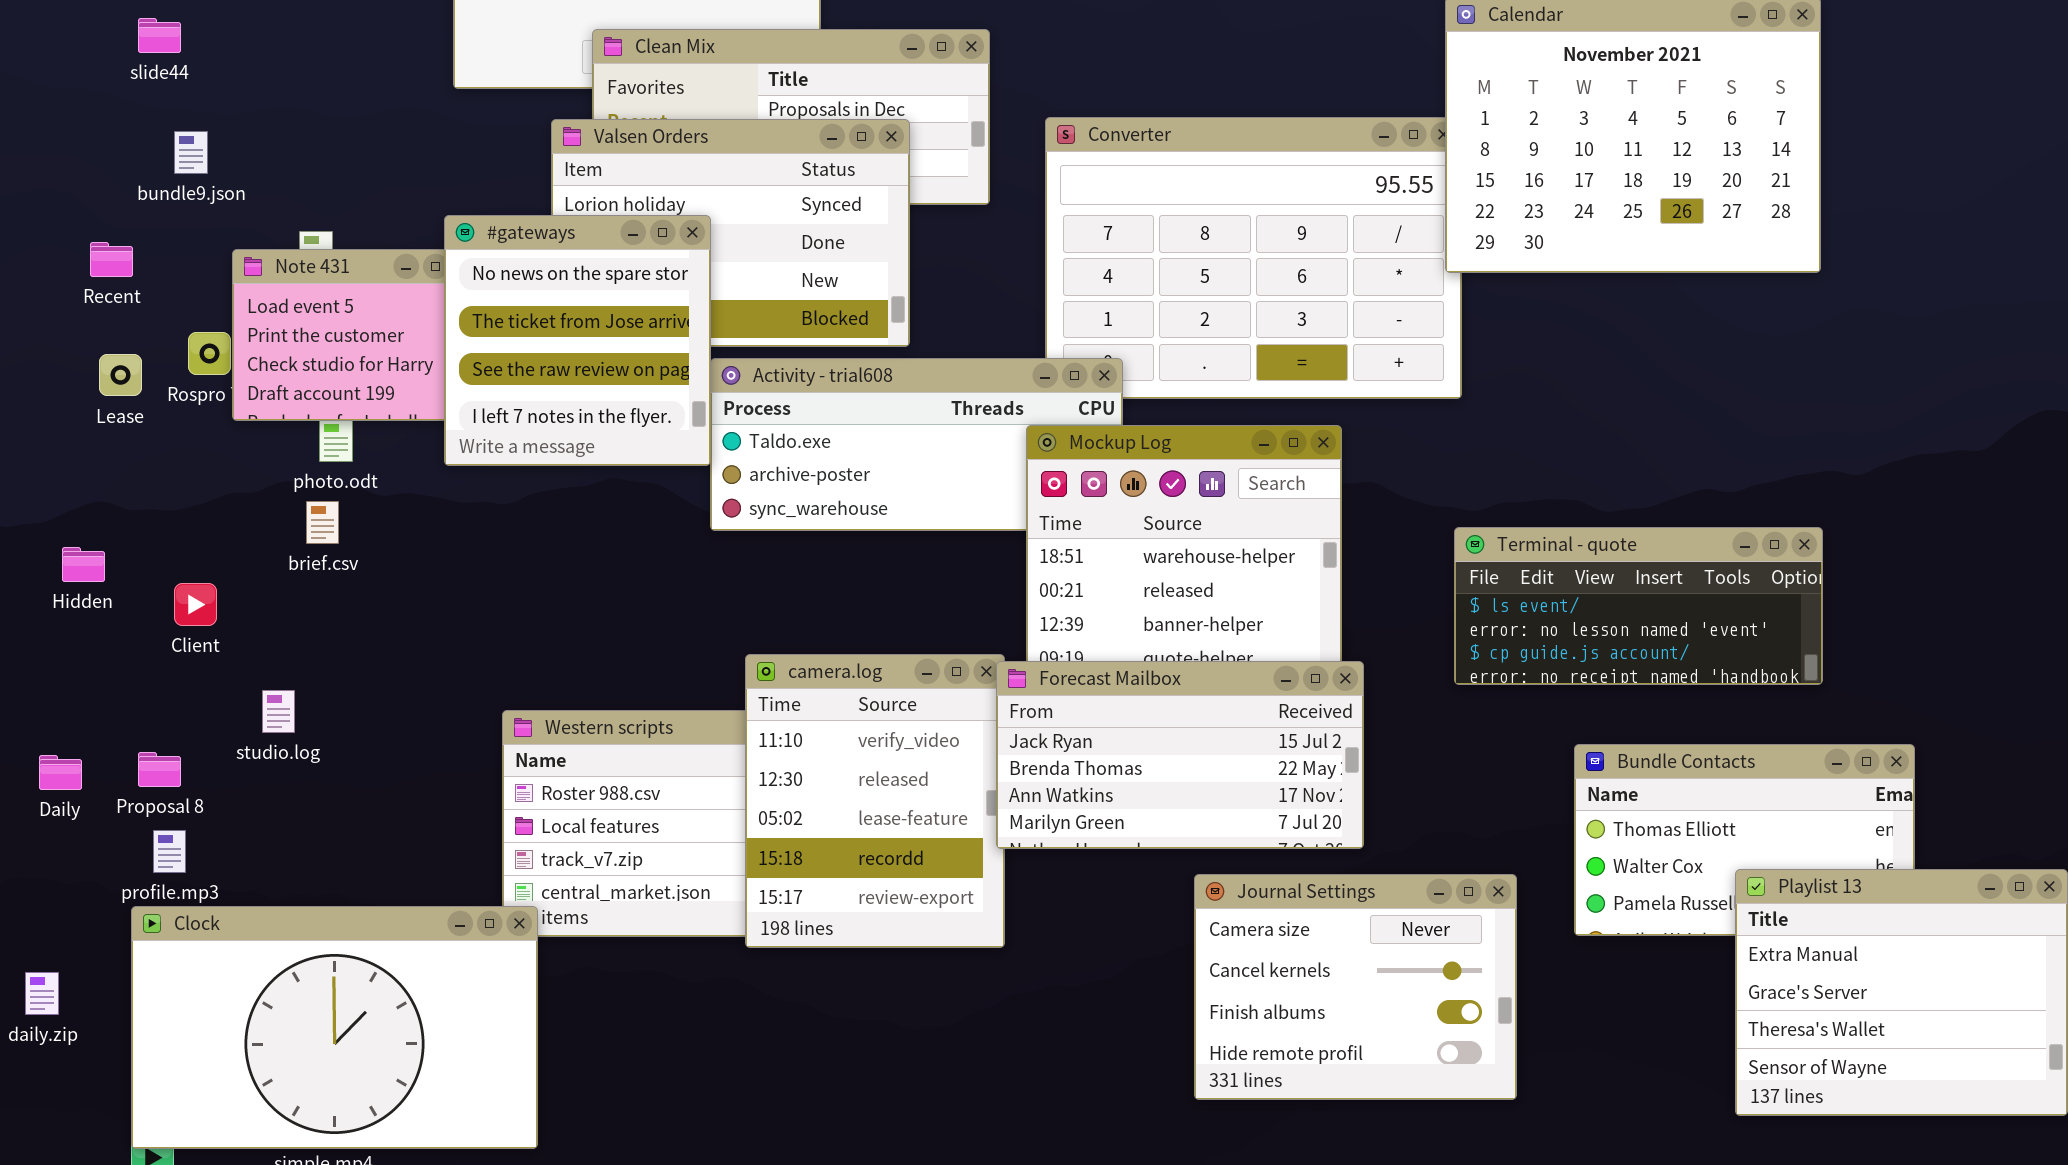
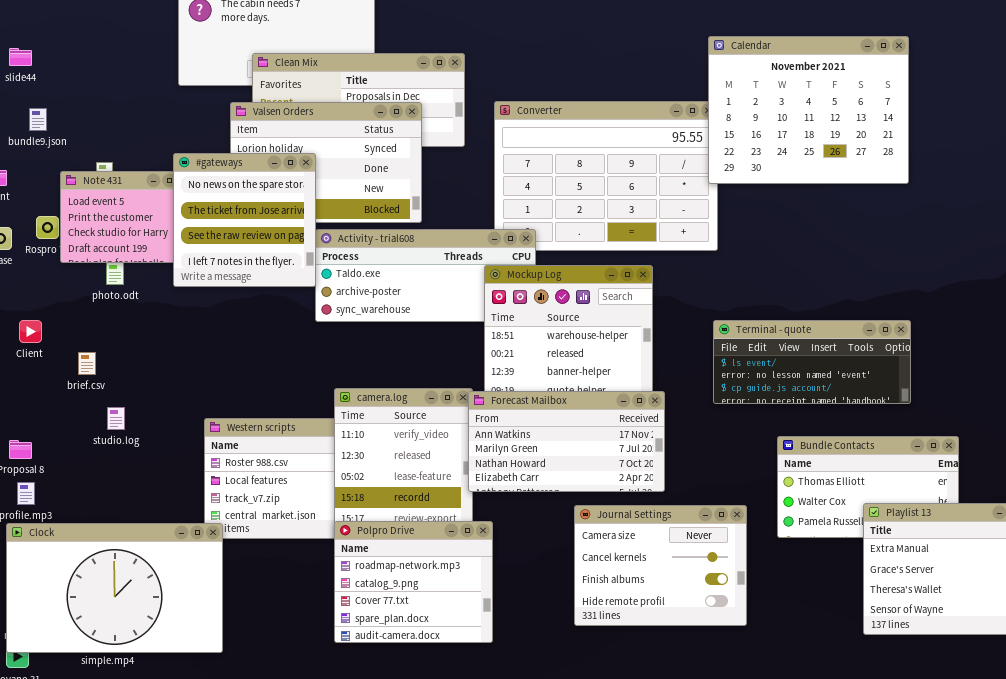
brief.csv: [306,501,339,544] -> [78,352,96,375], moved
Client: [174,583,217,626] -> [19,320,42,343], moved
Forecast Mailbox: [996,661,1364,849] -> [468,391,665,492], scrolled down 2 rows
studio.log: [262,690,295,733] -> [107,407,125,430], moved
Polpro Drive: none -> [334,521,493,643], opened

